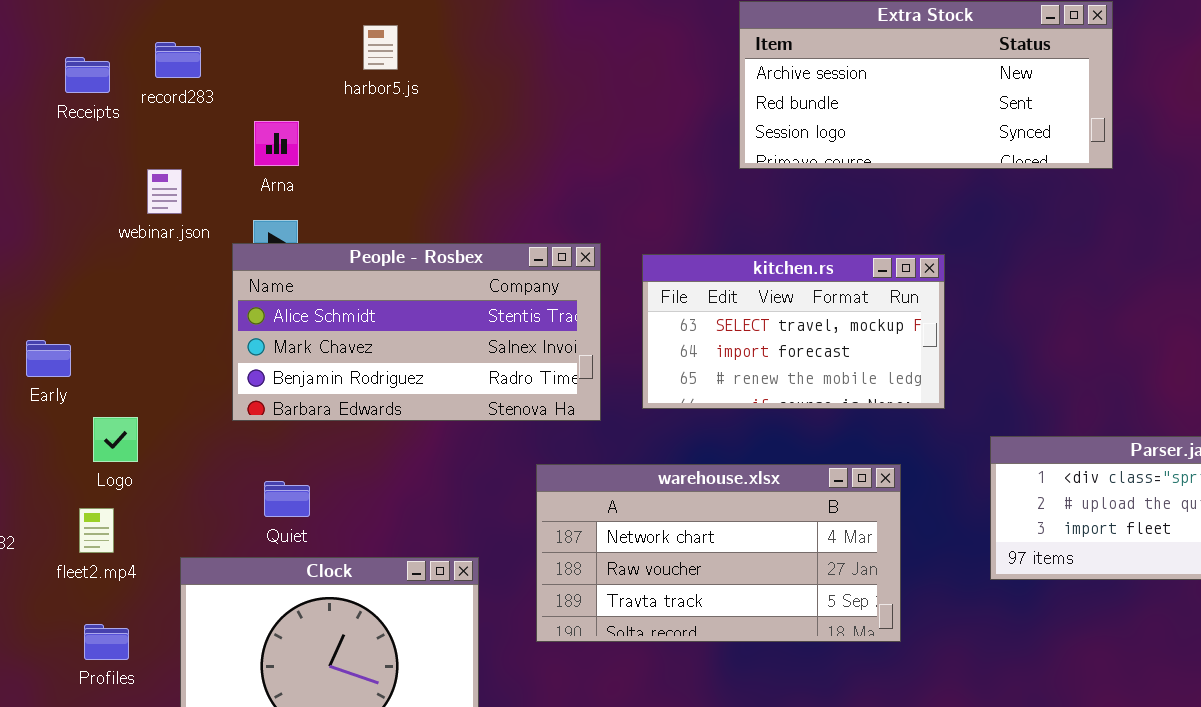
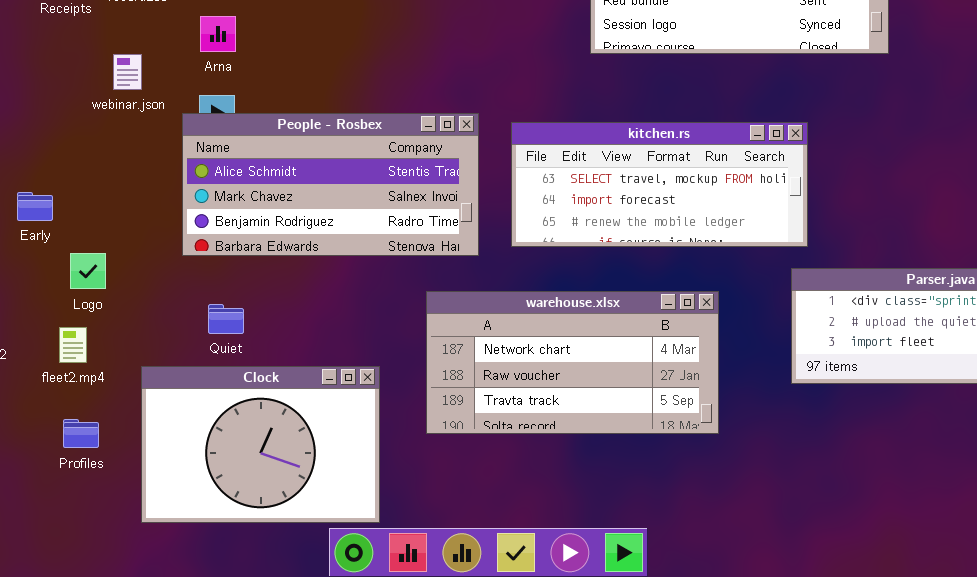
kitchen.rs: [642,254,945,409] -> [511,122,808,247], resized

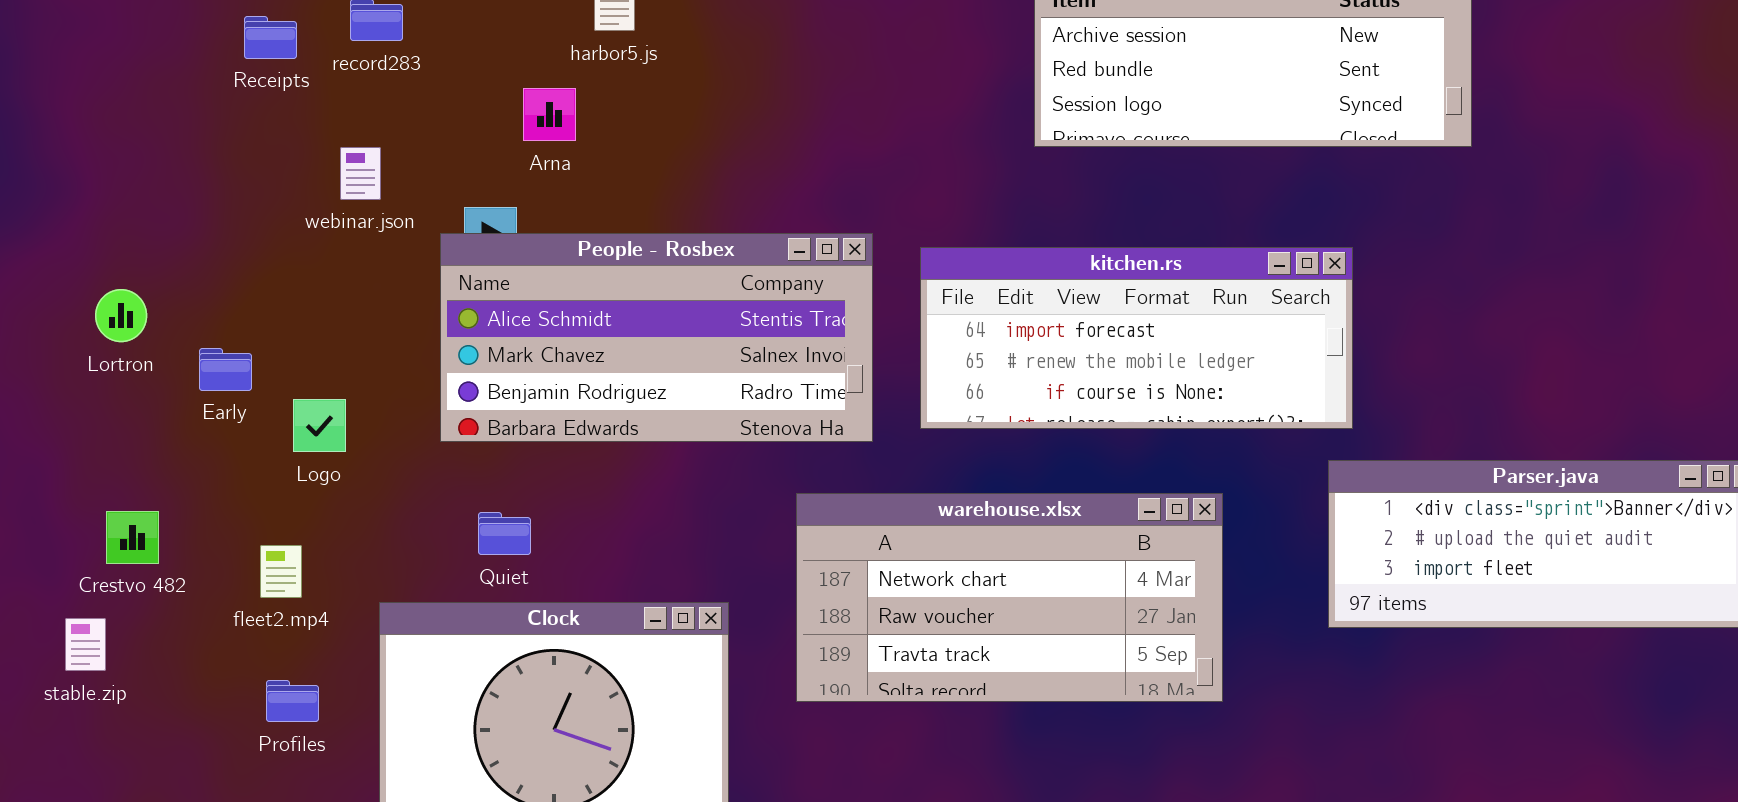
Arna: [200,16,236,52] -> [523,88,576,141], moved
kitchen.rs: [511,122,808,247] -> [920,247,1353,429], scrolled down 1 row
Logo: [70,253,106,289] -> [293,399,346,452], moved

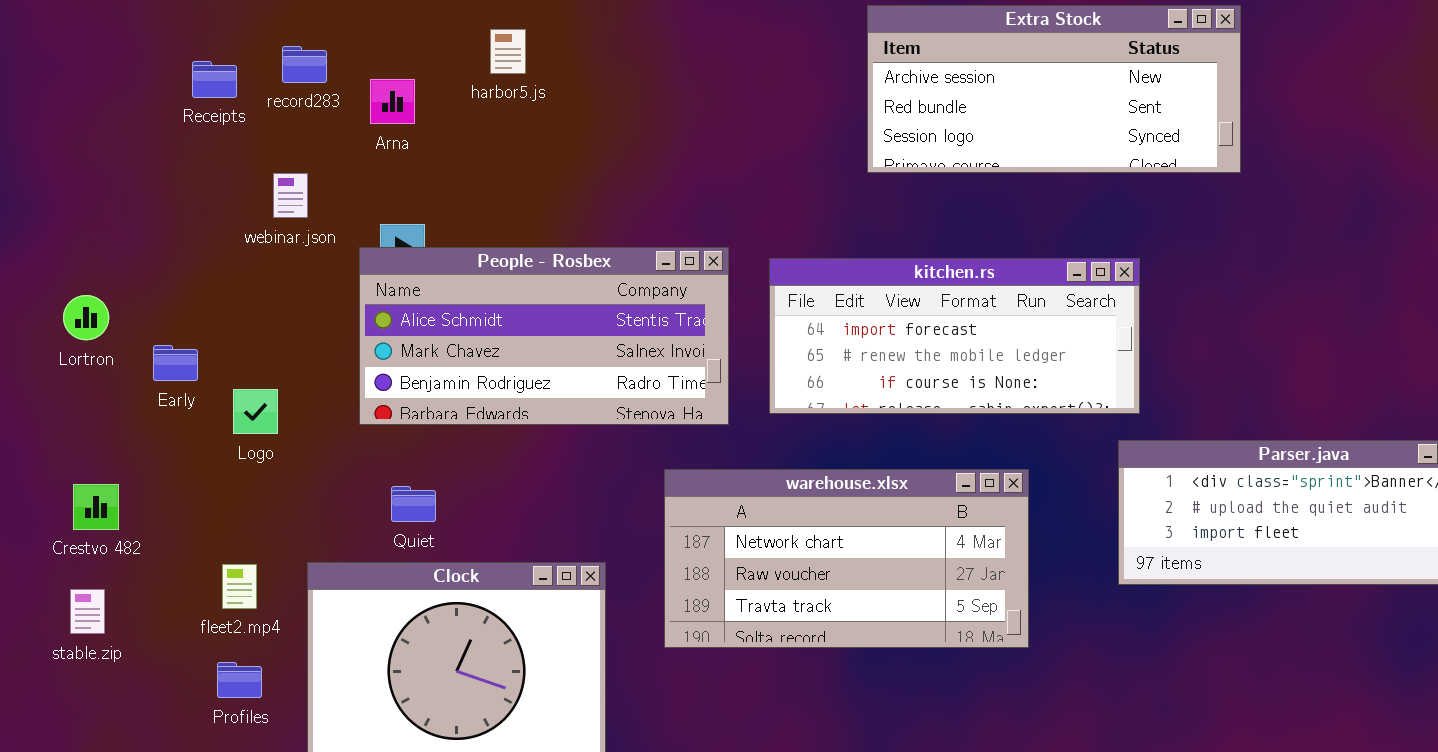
Arna: [523,88,576,141] -> [370,79,415,124], moved
fleet2.mp4: [260,545,302,598] -> [222,564,257,609], moved
stable.zip: [65,618,106,671] -> [70,589,105,634], moved
Profiles: [266,680,319,722] -> [217,662,262,698], moved

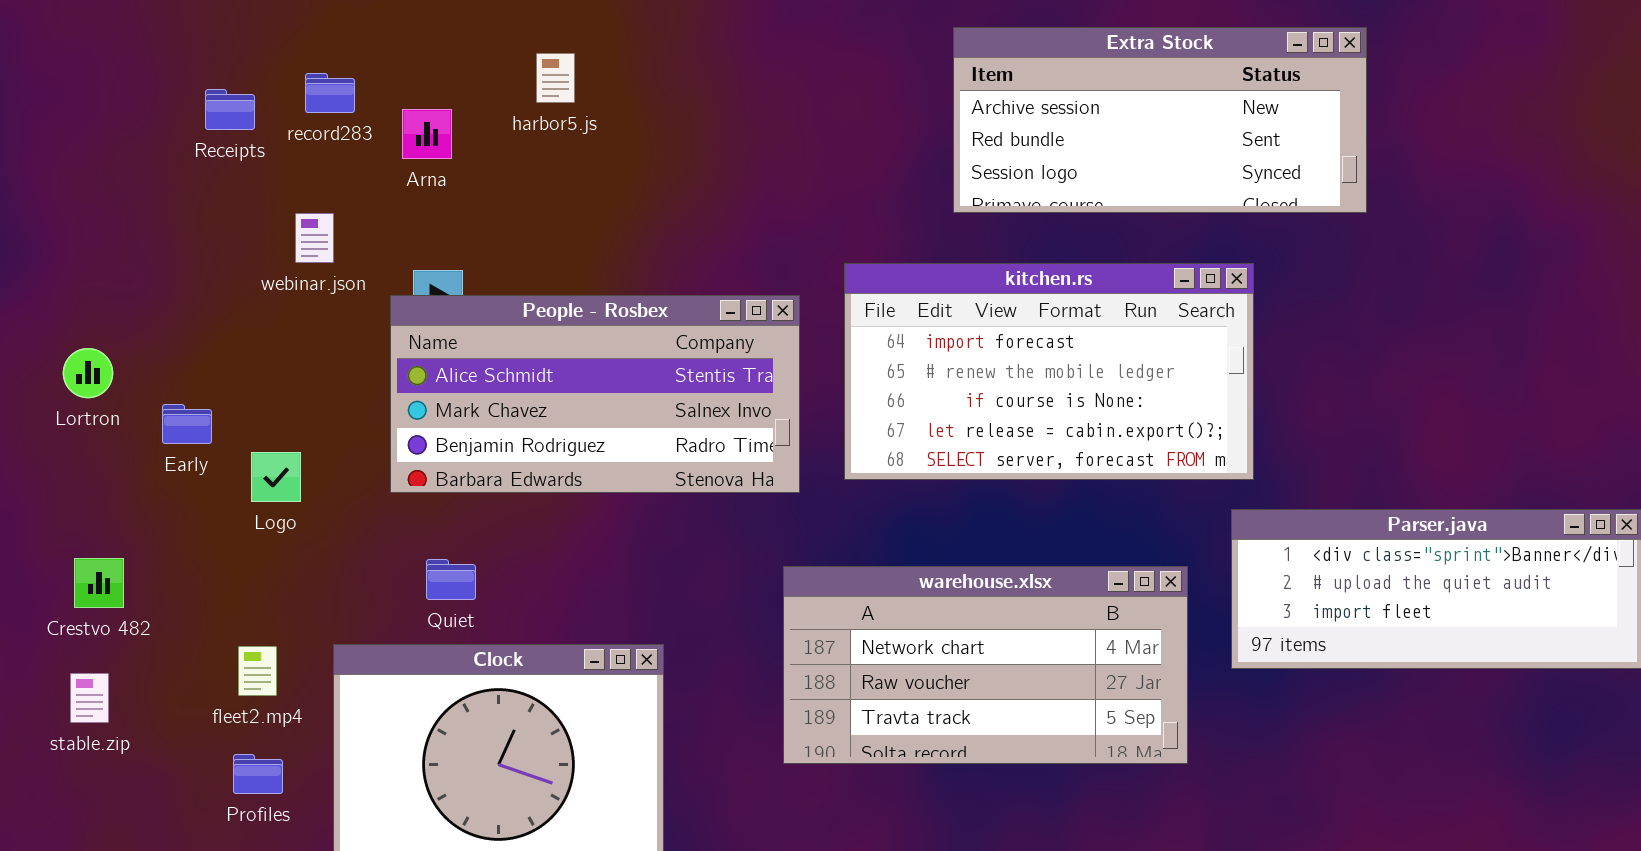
kitchen.rs: [769,258,1140,414] -> [844,263,1254,480], resized
warehouse.xlsx: [664,469,1029,648] -> [783,566,1188,764], moved

